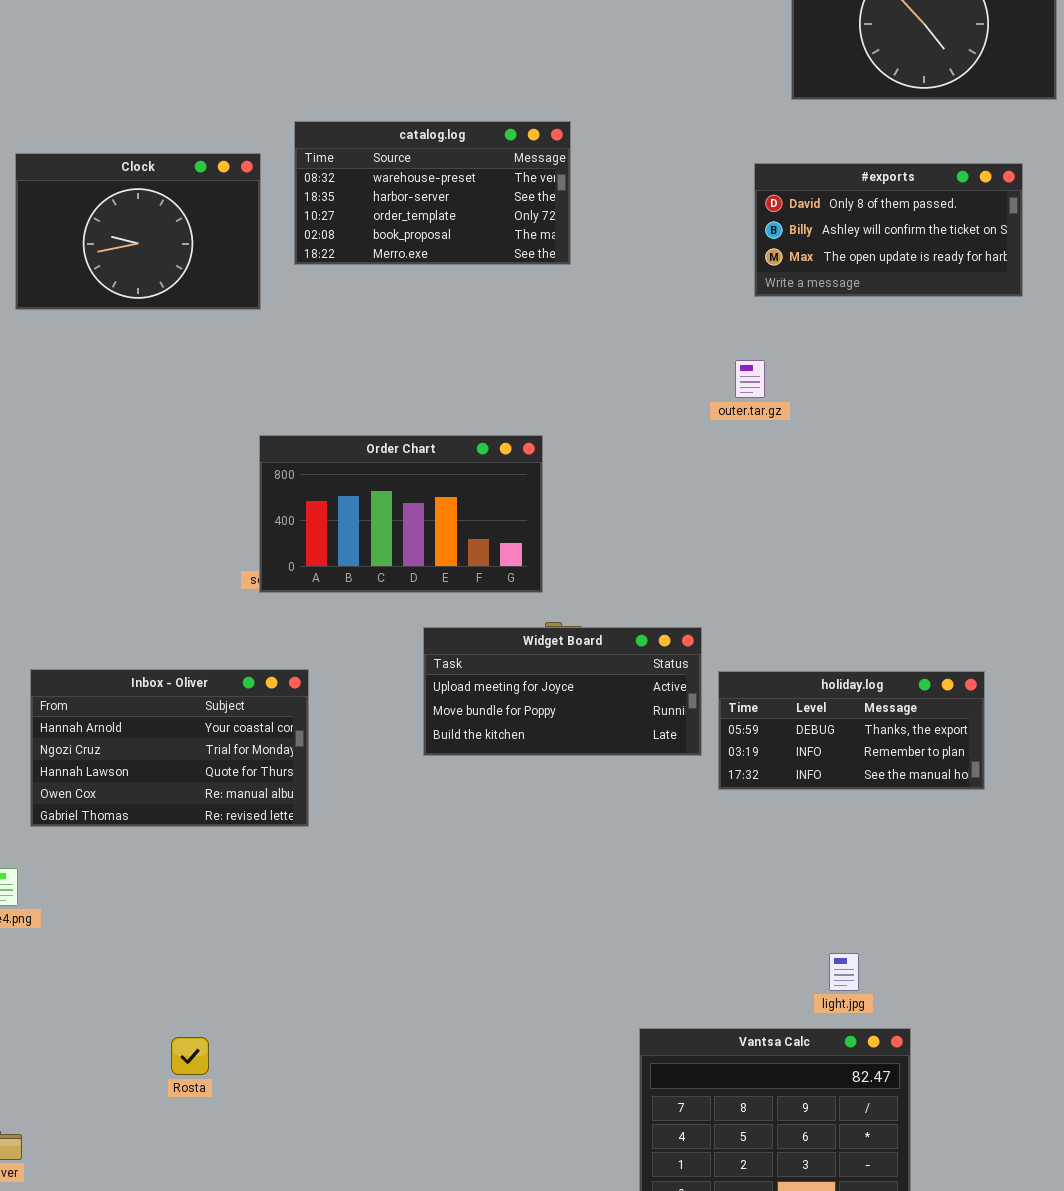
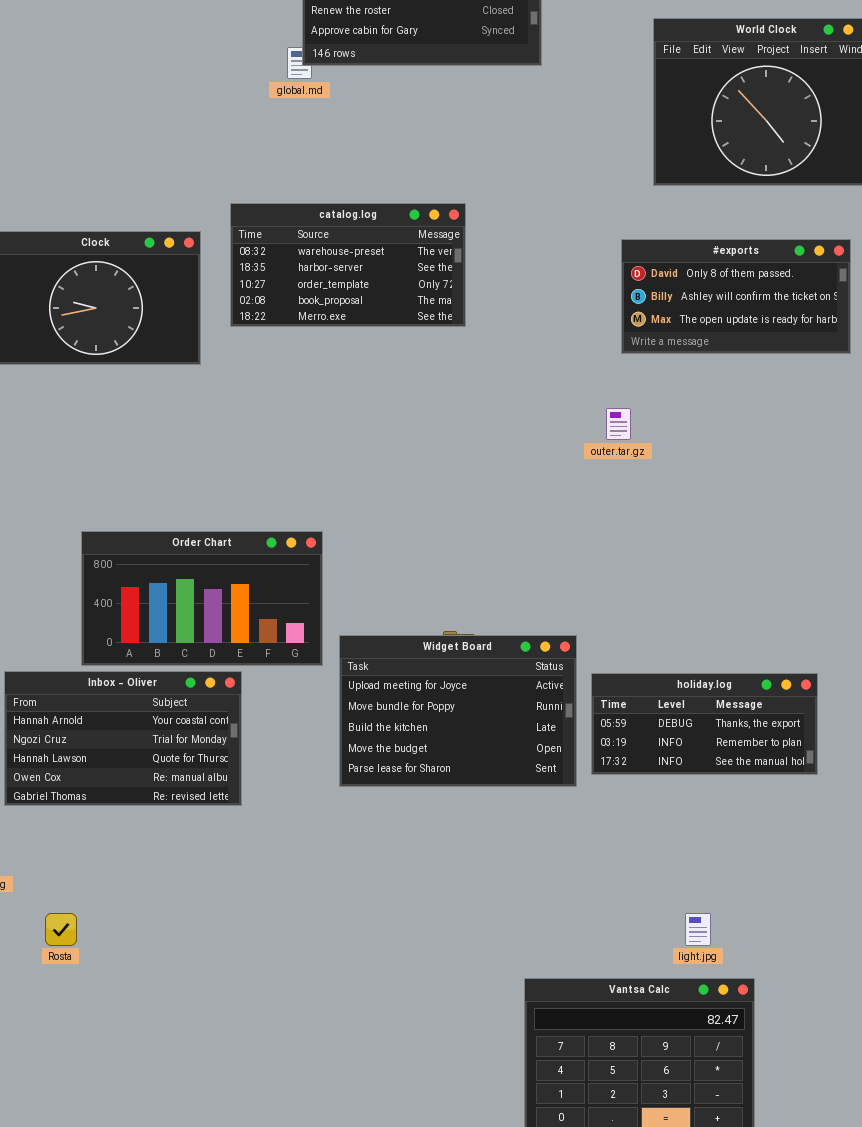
Order Chart: [259,435,543,593] -> [81,531,323,666], moved
Widget Board: [423,627,702,756] -> [339,635,577,787], resized
Rosta: [171,1037,209,1075] -> [45,913,77,946], moved

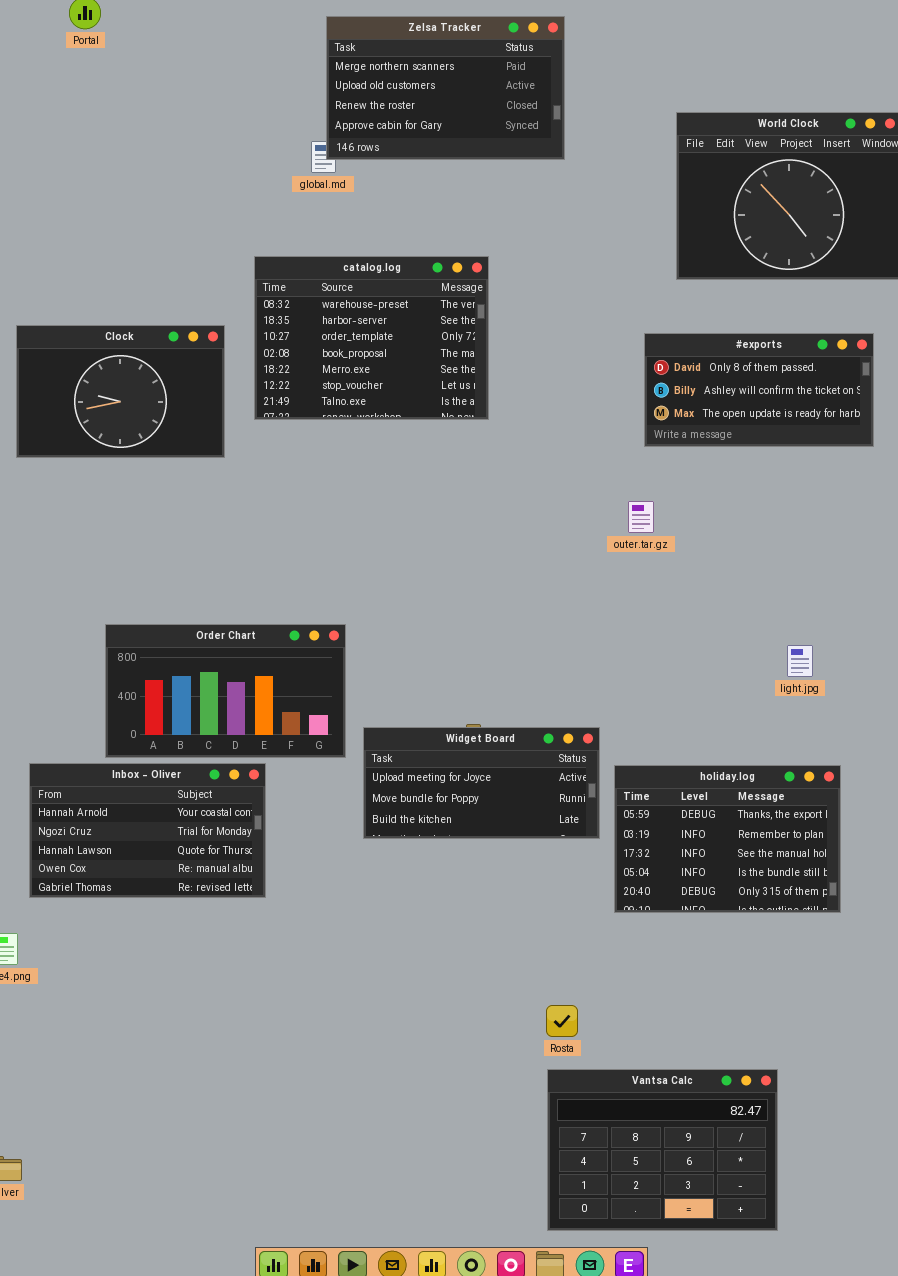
catalog.log: [230,203,466,327] -> [254,256,489,420], resized
Widget Board: [339,635,577,787] -> [363,727,600,839], resized
holiday.log: [591,673,818,775] -> [614,765,841,913], resized
Rosta: [45,913,77,946] -> [546,1005,578,1037], moved
light.jpg: [685,913,711,946] -> [787,645,813,677], moved

